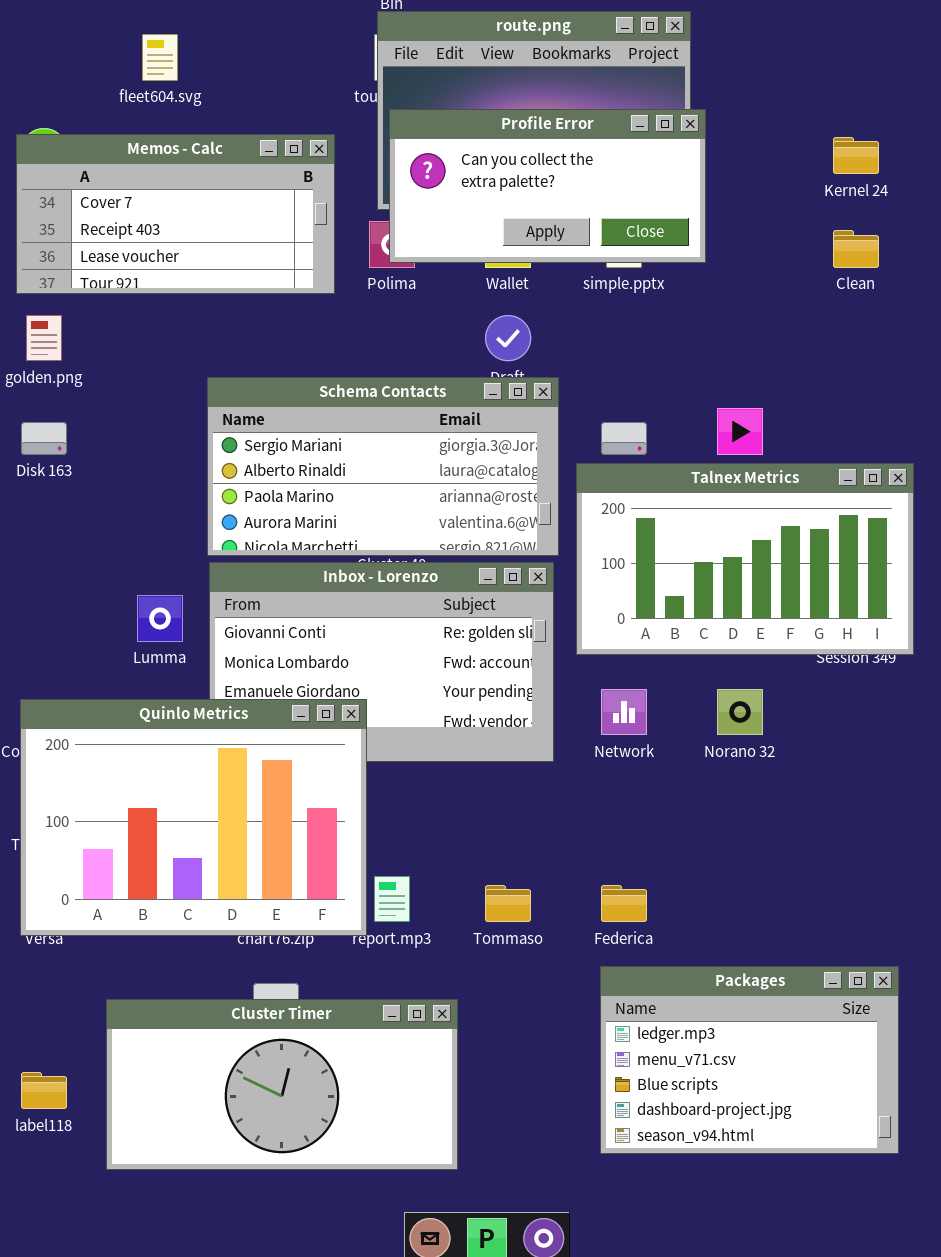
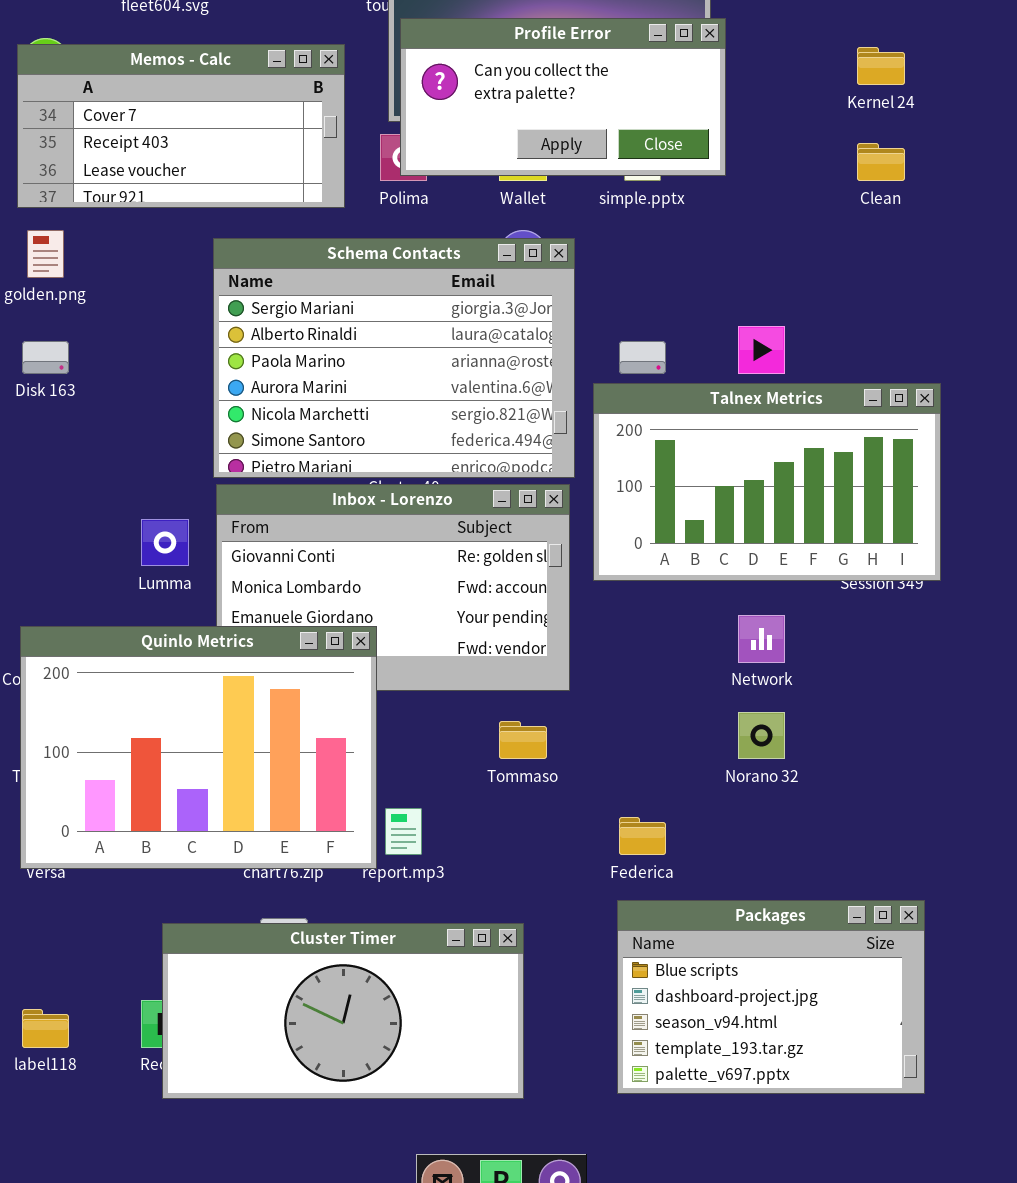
Schema Contacts: [207,377,559,556] -> [213,238,575,478], resized
Network: [601,689,647,735] -> [738,615,785,663], moved
Norano 32: [717,689,763,735] -> [738,712,785,759], moved
Tommaso: [485,885,531,922] -> [499,721,547,759], moved
Packages: [600,966,899,1154] -> [617,900,925,1094], scrolled down 2 rows
Cluster Timer: [106,999,458,1170] -> [162,923,524,1099], moved

